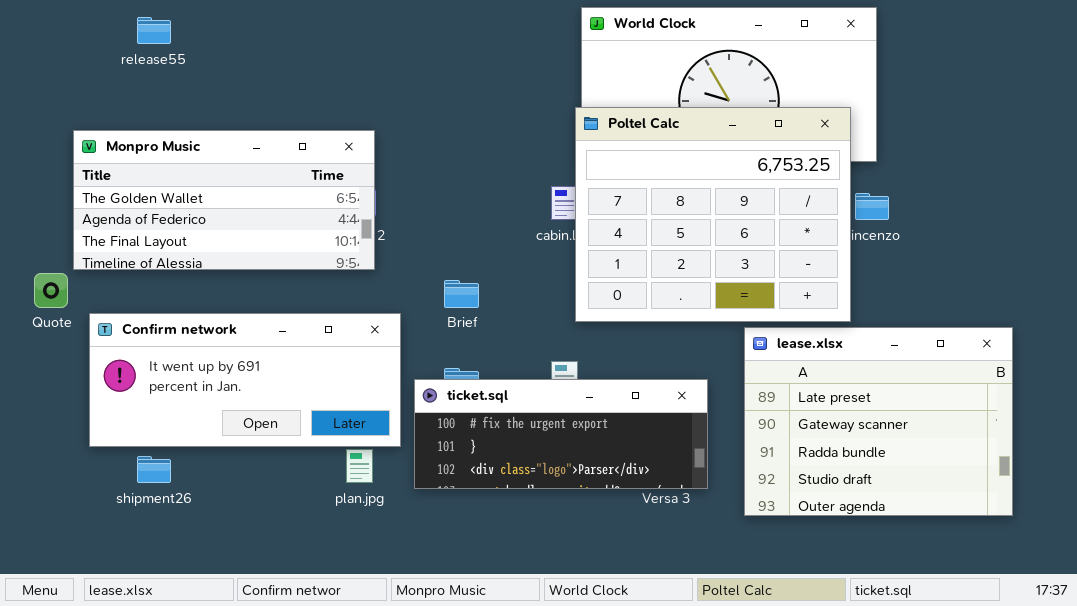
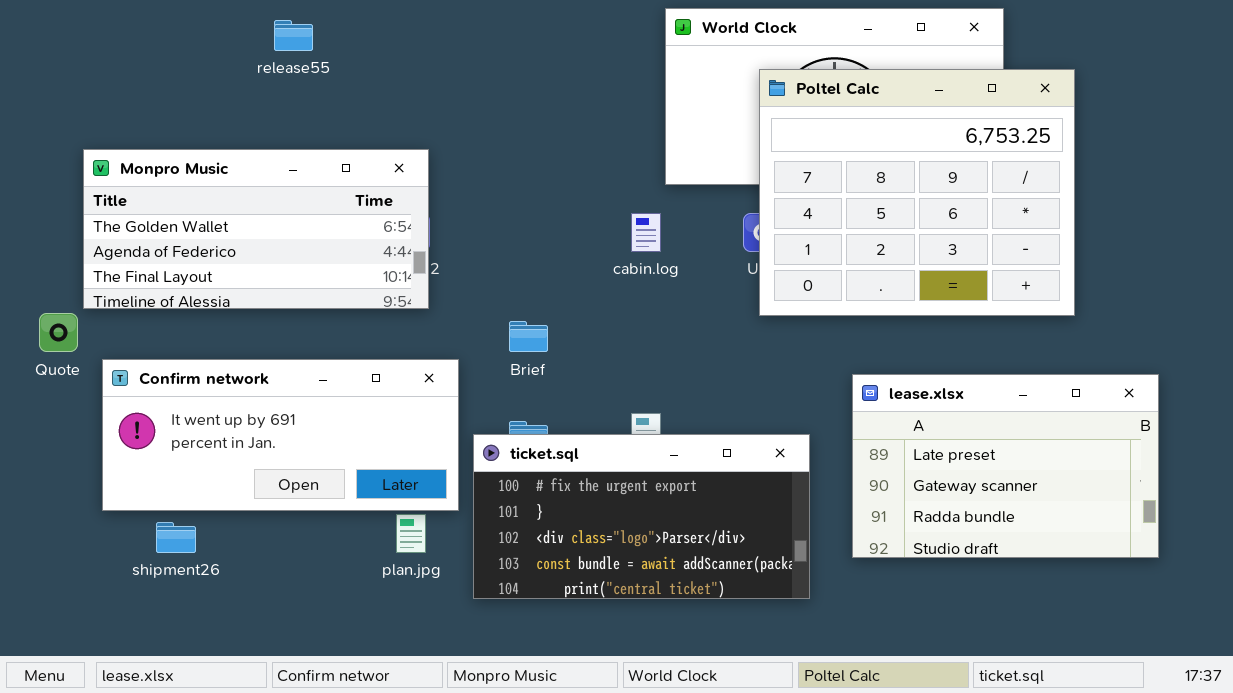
release55: [137,17,171,44] -> [274,20,313,51], moved
Poltel Calc: [575,107,851,322] -> [759,69,1075,316], moved
lease.xlsx: [744,327,1013,516] -> [852,374,1159,558], resized
ticket.sql: [414,379,708,489] -> [473,434,810,599], resized

